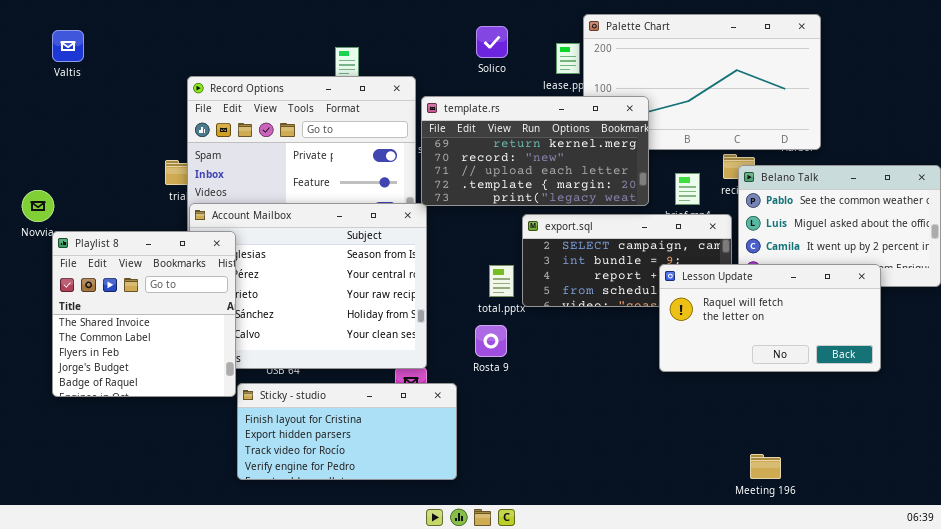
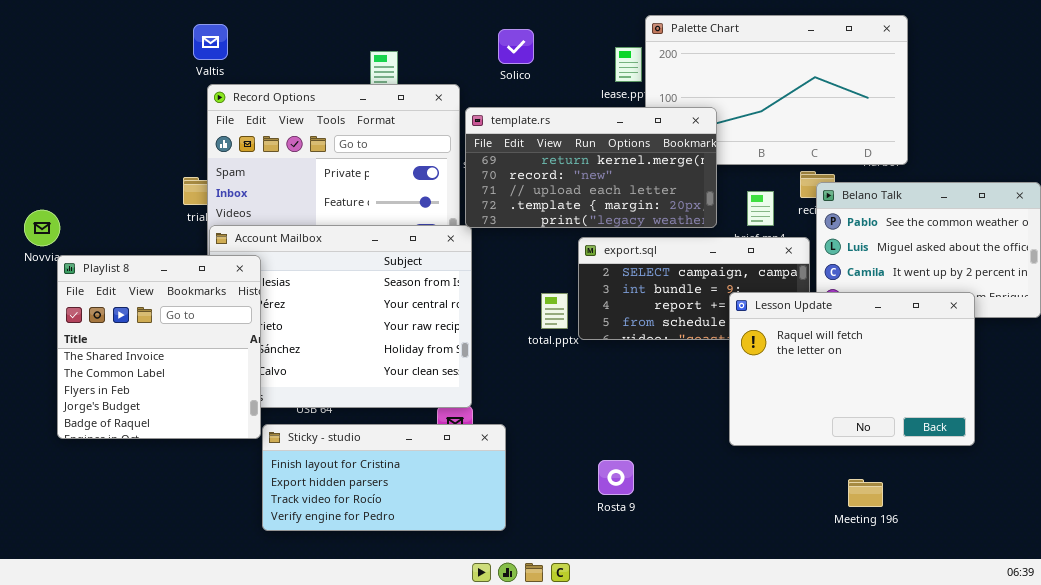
Solico: [476,26,508,58] -> [498,29,534,64], moved
Valtis: [52,30,84,62] -> [193,24,228,60], moved
Lesson Update: [659,264,881,372] -> [729,292,975,446], resized
Rosta 9: [475,325,507,357] -> [598,460,634,495], moved
Meeting 196: [750,454,781,479] -> [848,479,883,507], moved

